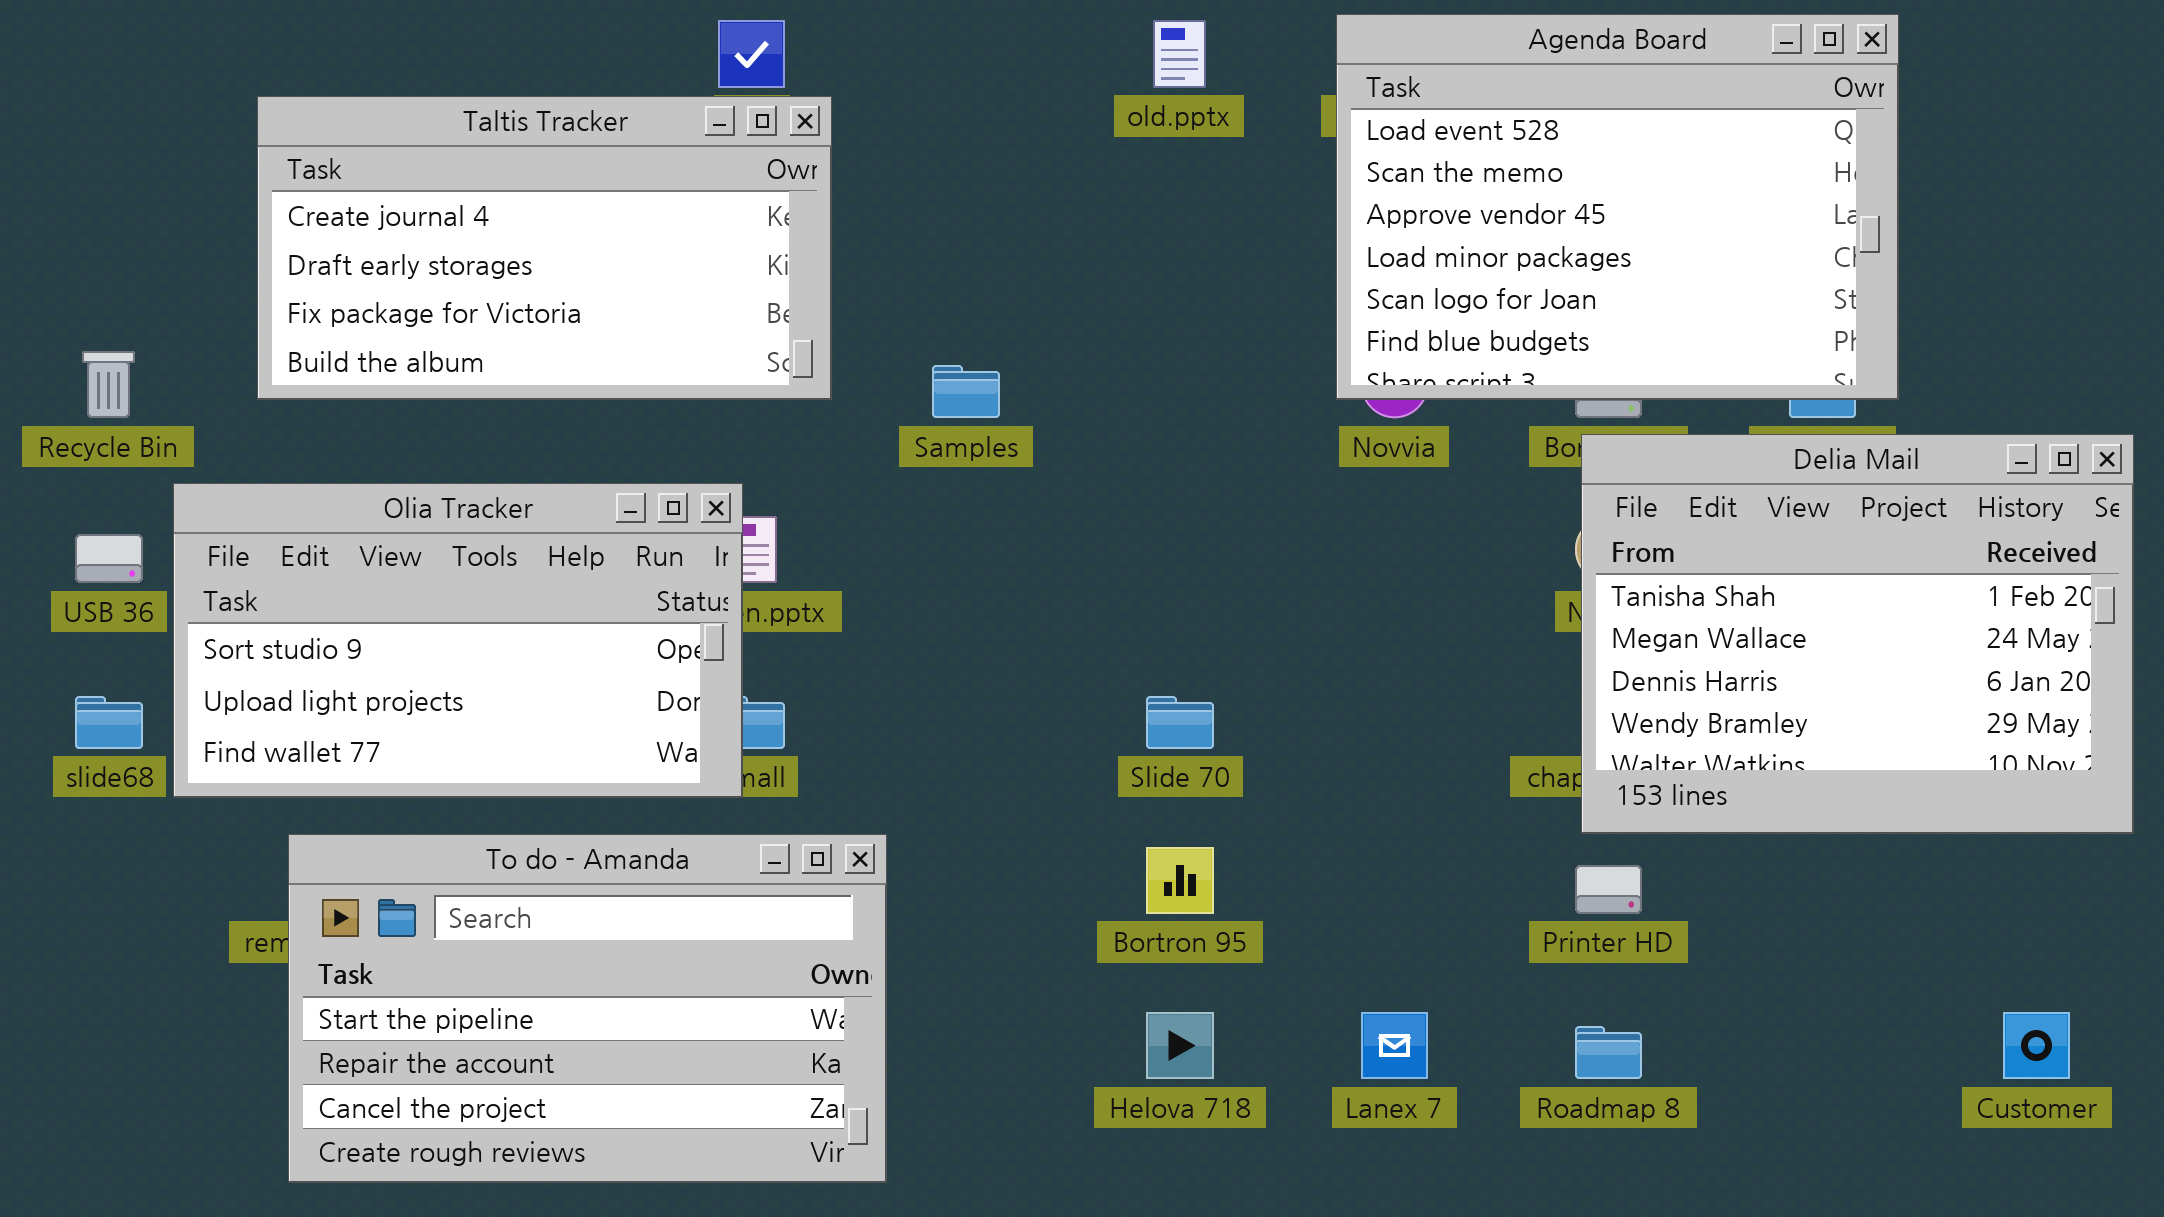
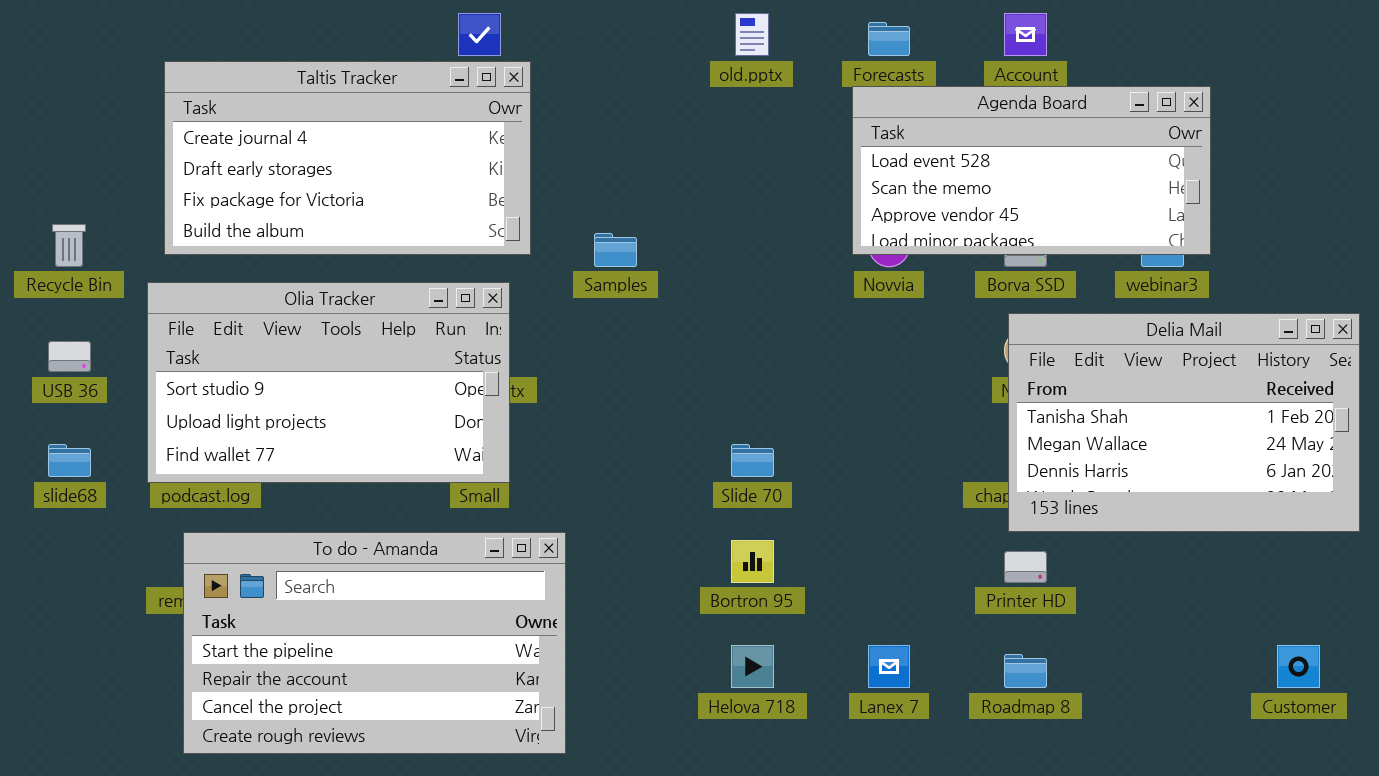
Agenda Board: [1336,14,1899,400] -> [852,86,1211,255], resized
Delia Mail: [1581,434,2134,834] -> [1008,313,1360,532], resized
Olia Tracker: [173,483,743,798] -> [147,282,510,483], moved

